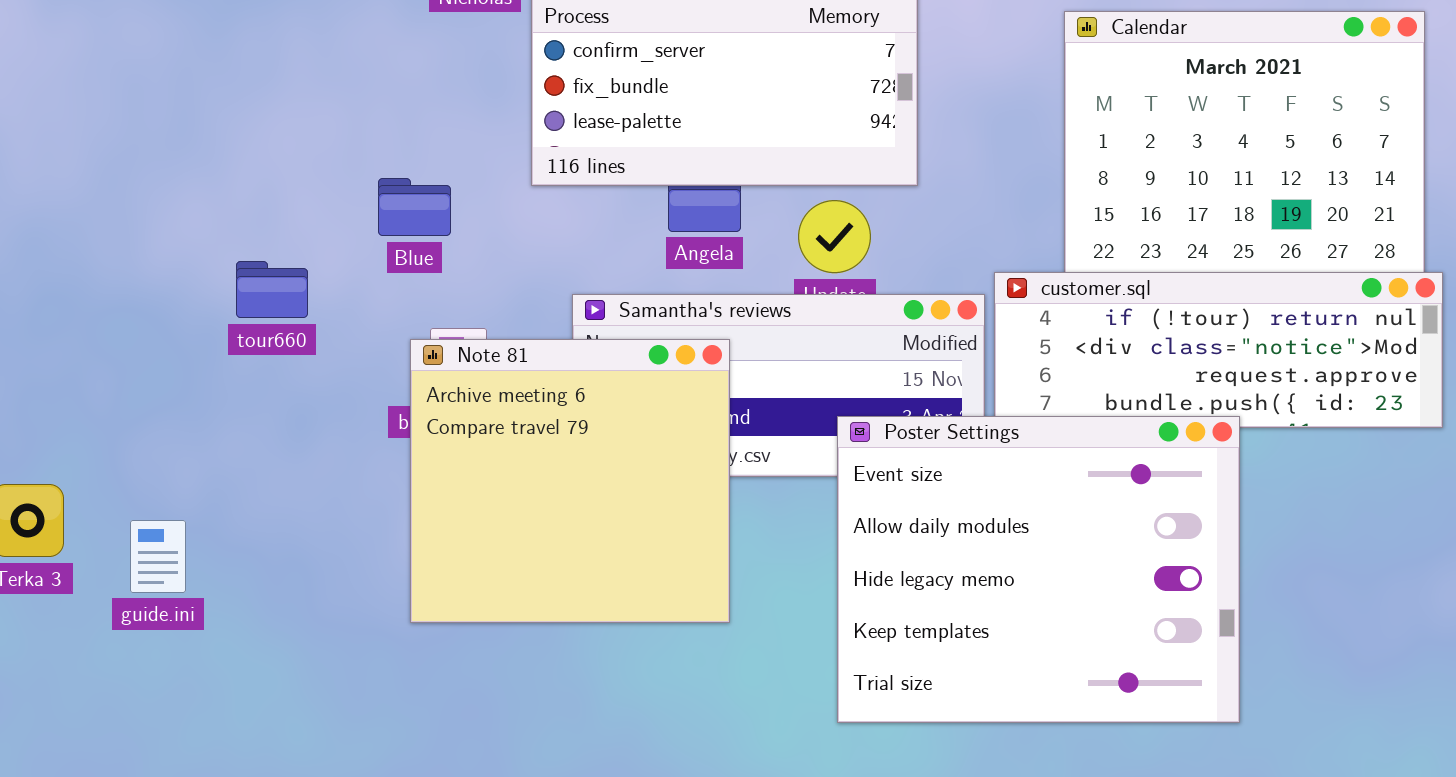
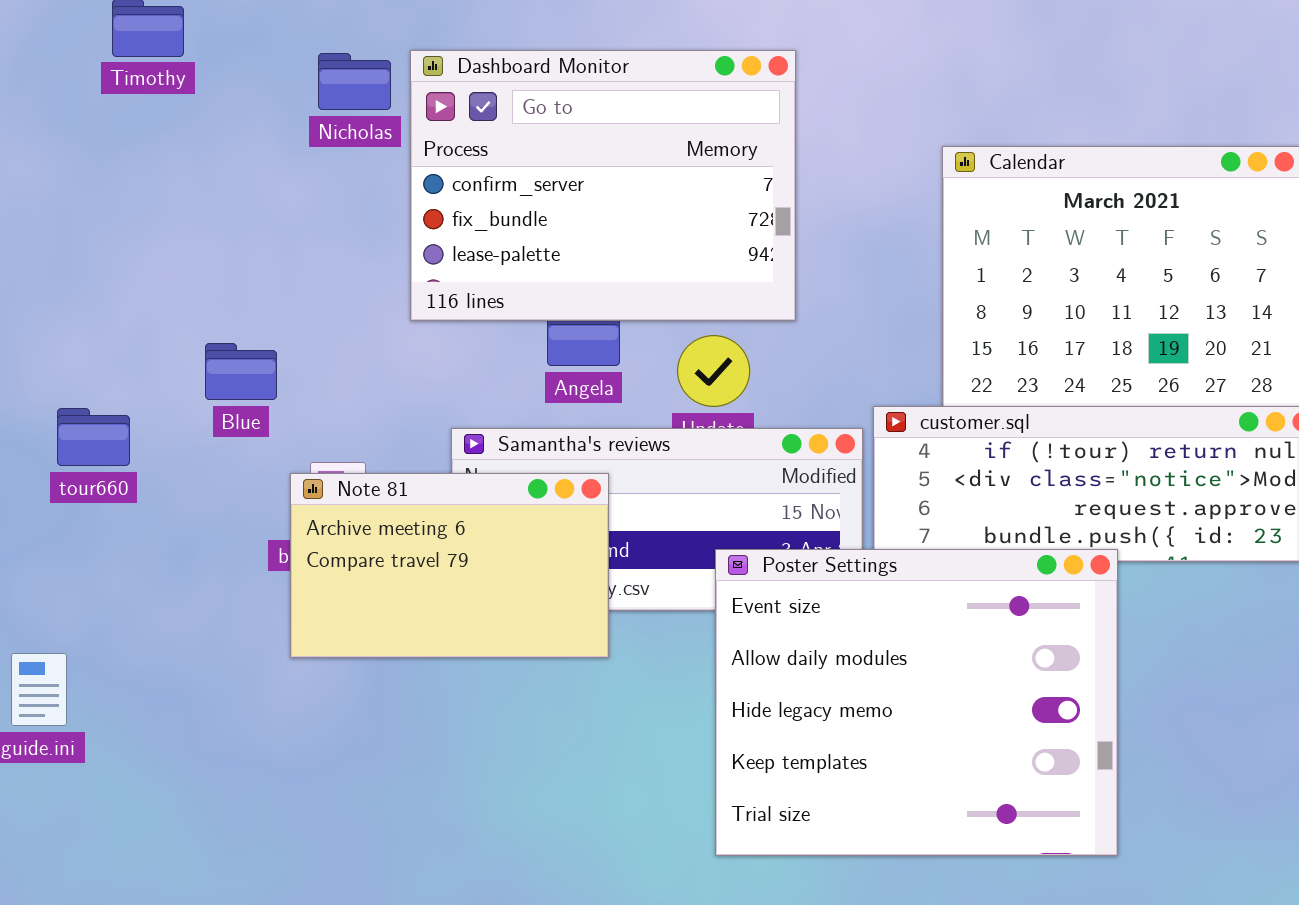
Blue: [378,178,451,236] -> [205,343,277,400], moved
tour660: [236,261,308,318] -> [57,408,130,466], moved
Note 81: [410,339,730,623] -> [290,473,609,658], resized

